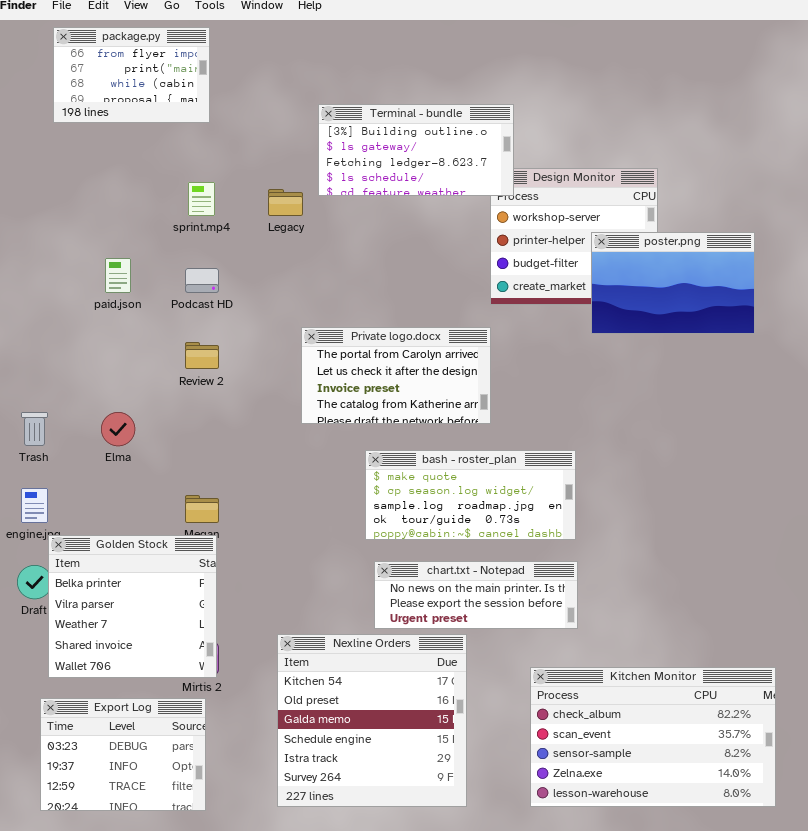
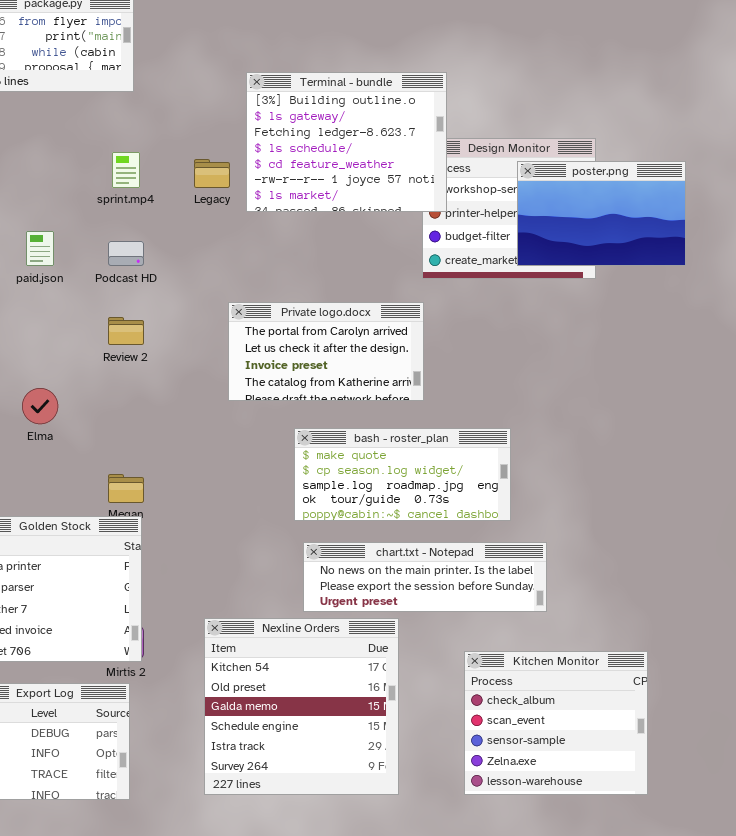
Terminal - bundle: [318,104,514,196] -> [246,72,447,212], resized
poster.png: [591,232,755,334] -> [517,161,686,266], moved
chart.txt - Notepad: [374,561,578,629] -> [303,542,547,612], resized
Kitchen Monitor: [530,667,776,807] -> [464,651,648,795], resized

